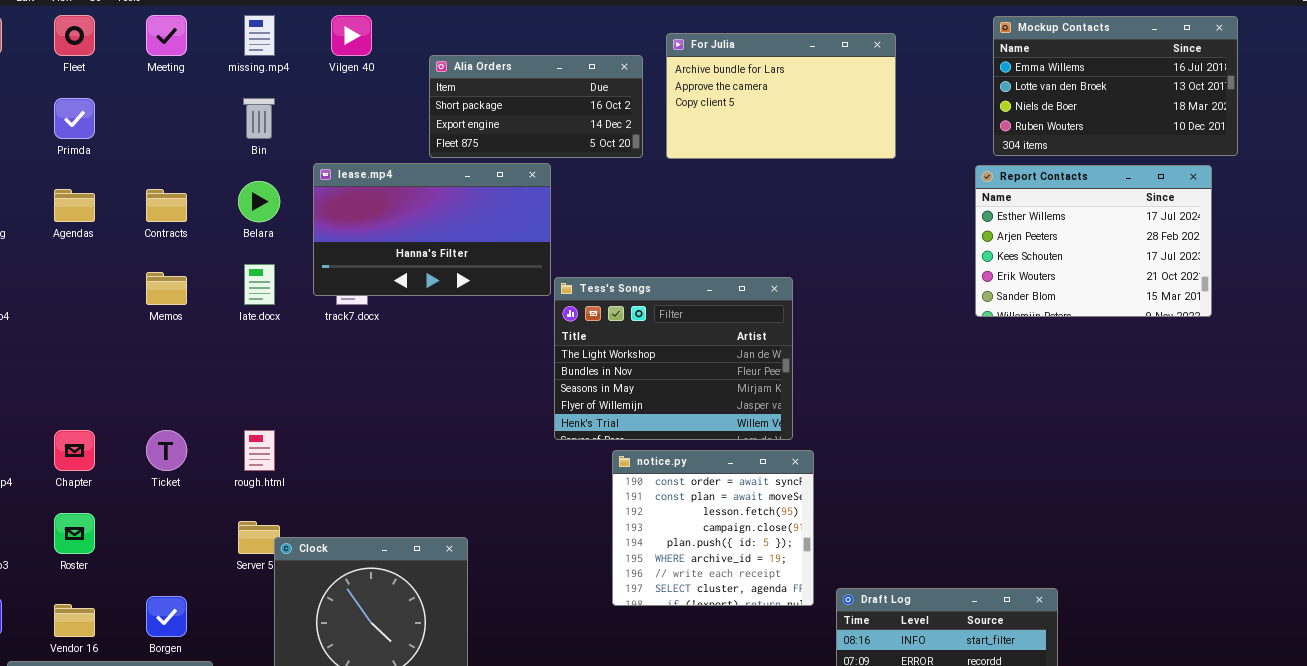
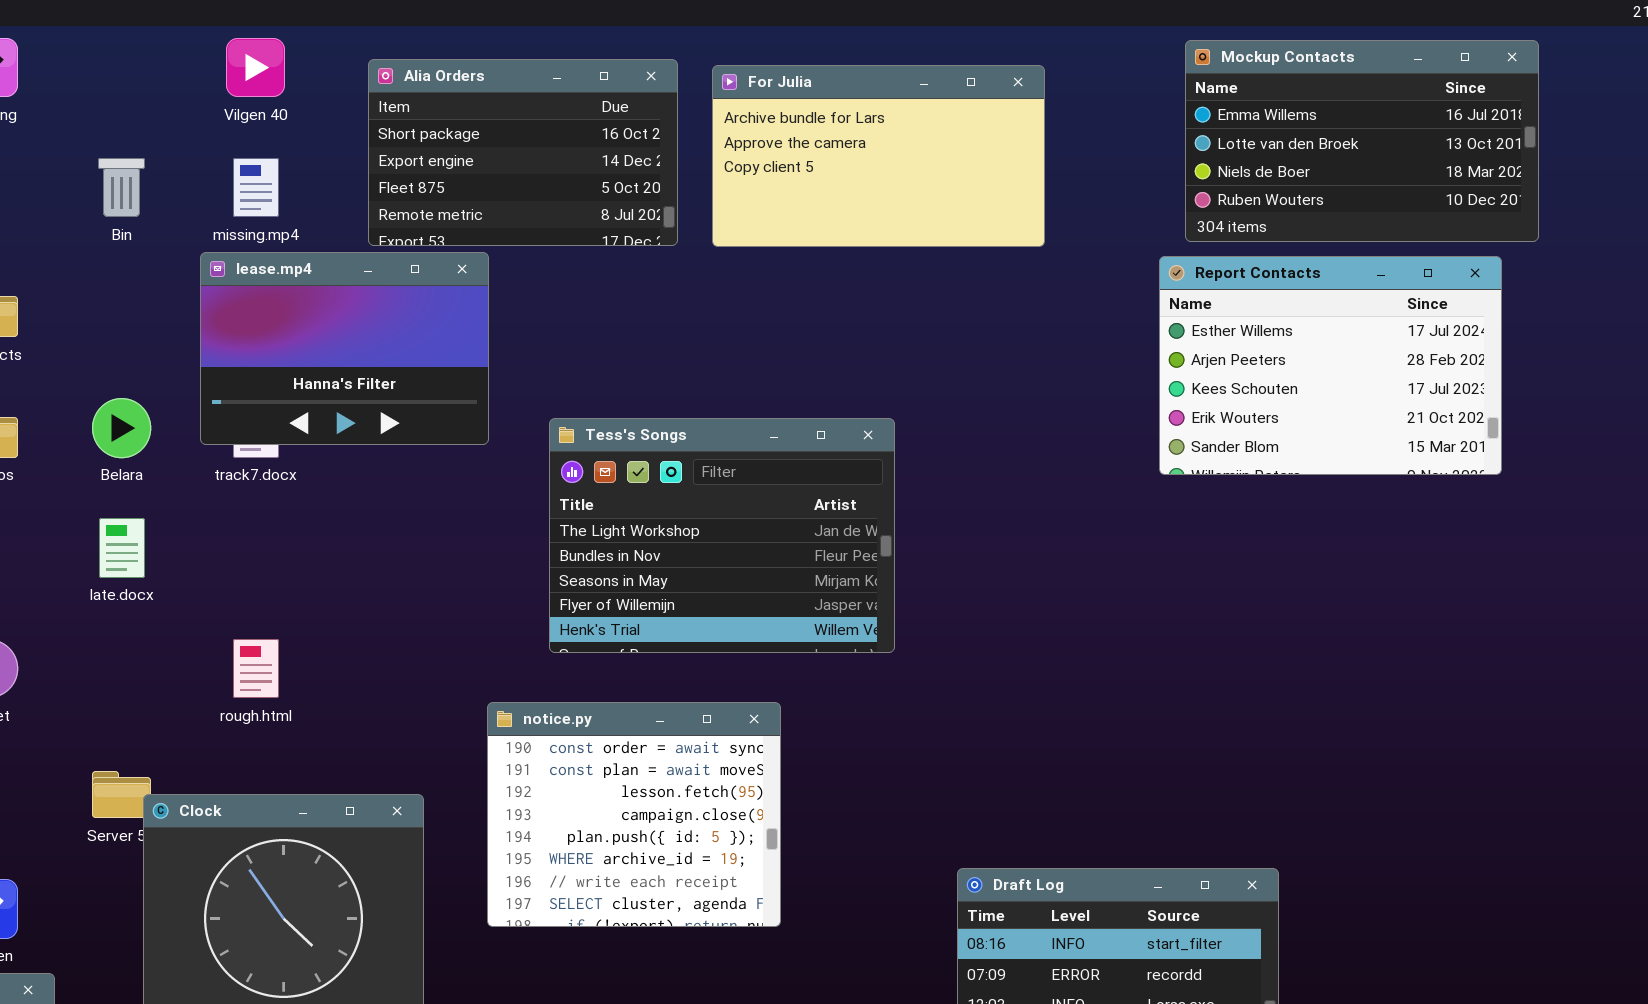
missing.mp4: [244,15,275,56] -> [233,158,279,217], moved
Alia Orders: [429,55,643,158] -> [368,59,678,246], resized
lease.mp4: [313,163,551,296] -> [200,252,489,445], resized
Belara: [238,181,280,222] -> [92,398,151,458], moved
late.docx: [244,264,275,305] -> [99,518,145,578], moved
rough.html: [244,430,275,471] -> [233,639,279,698], moved
notice.py: [612,450,814,606] -> [487,702,781,927], moved

